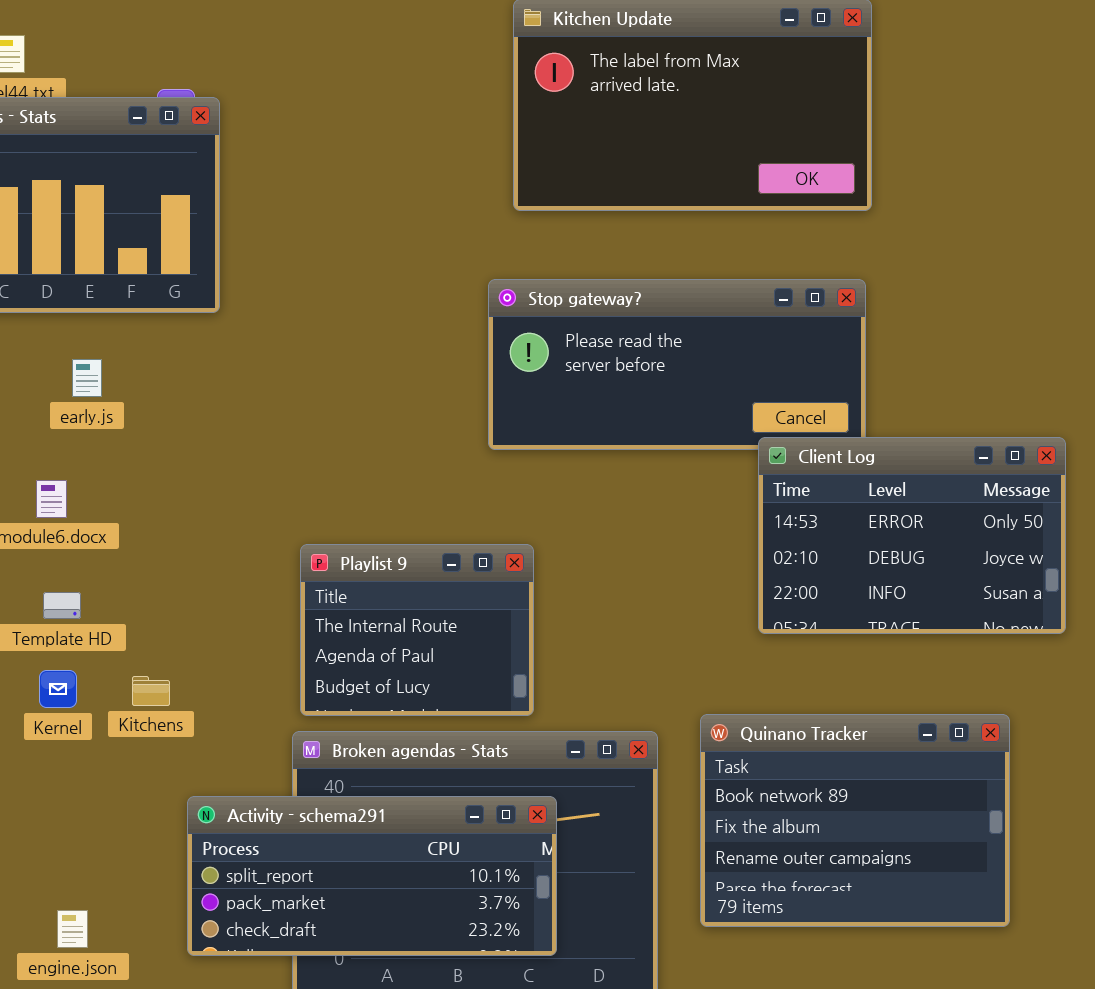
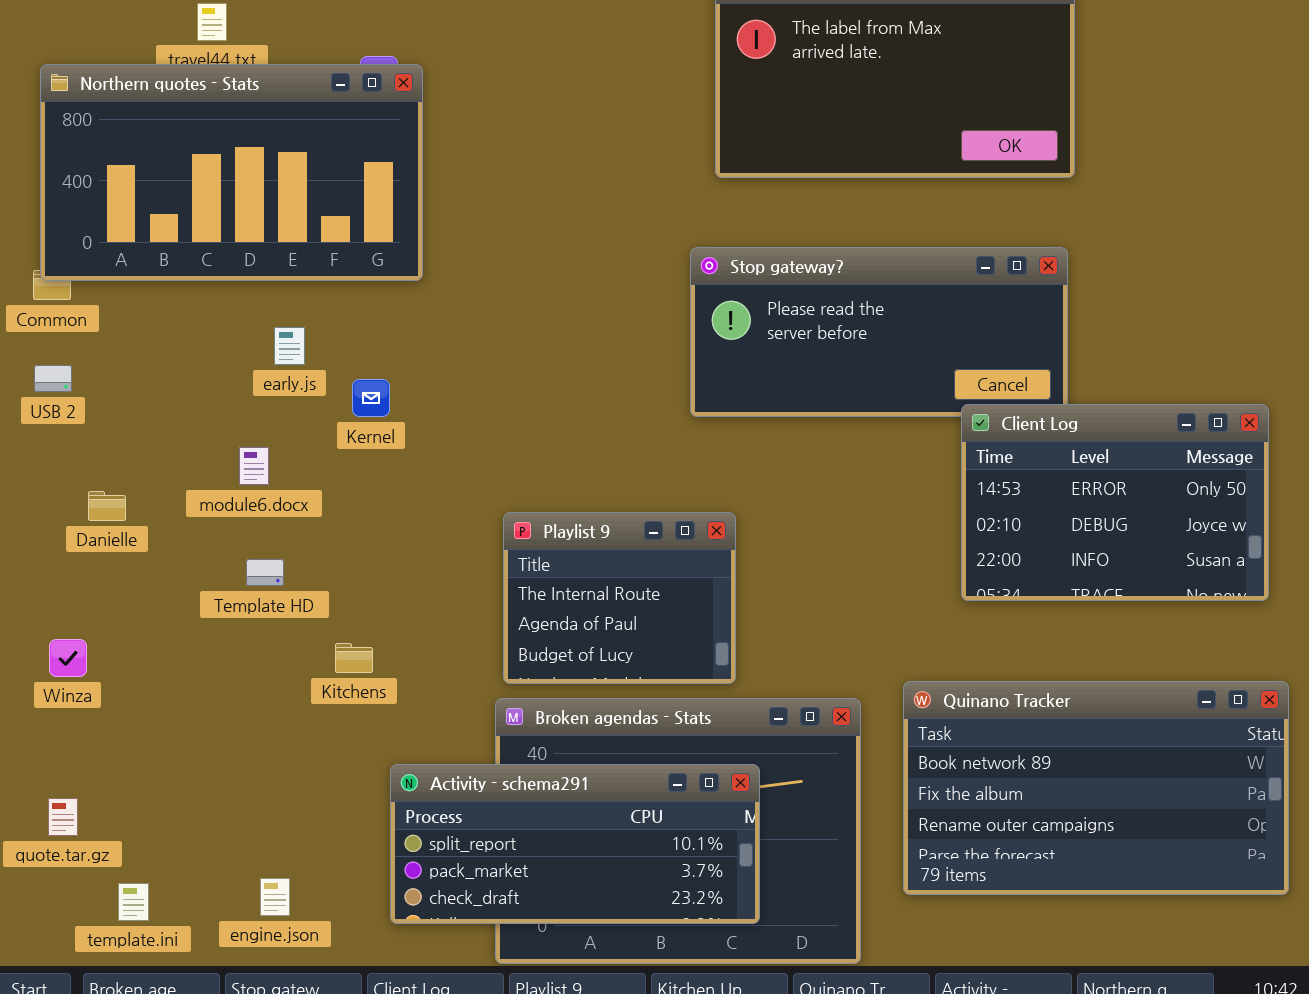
Kernel: [39,670,77,708] -> [352,379,390,417], moved
Quinano Tracker: [700,714,1010,927] -> [903,681,1289,895], resized

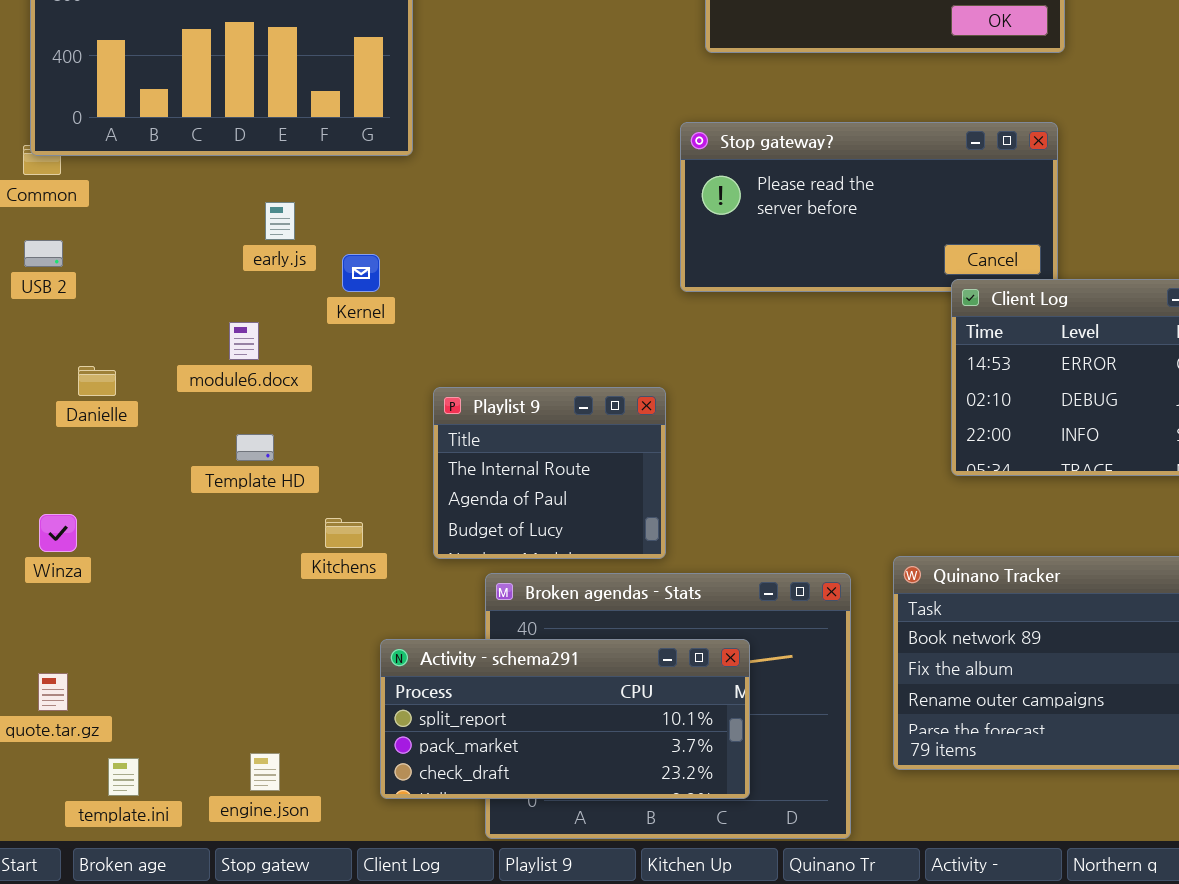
Playlist 9: [503,512,736,684] -> [433,387,666,559], moved

